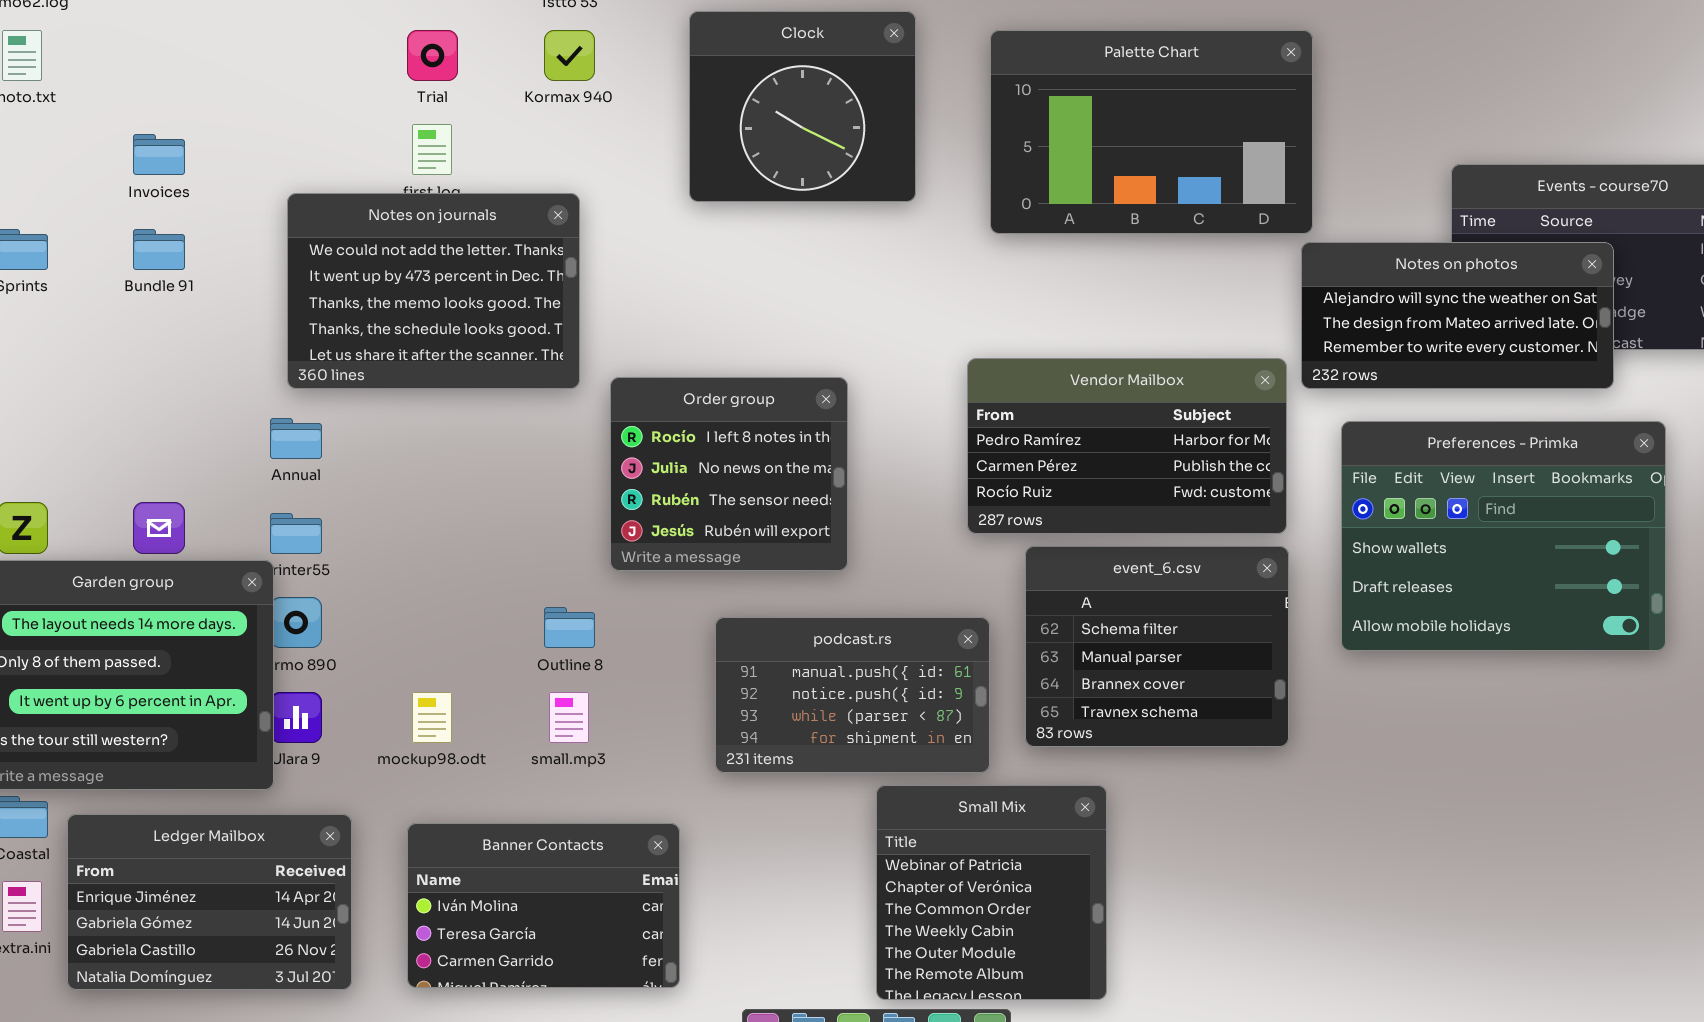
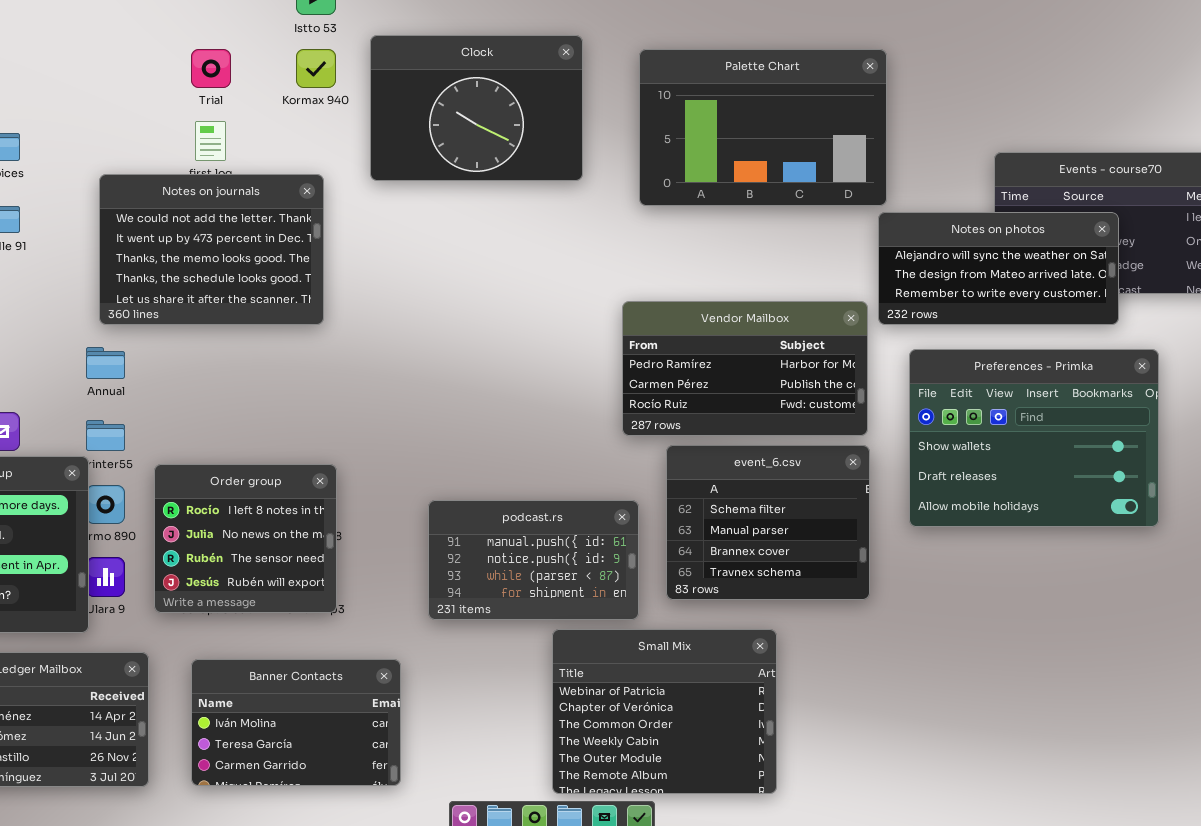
Clock: [689,11,916,202] -> [370,35,583,181], resized
Order group: [610,377,848,571] -> [154,464,337,613], moved
Small Mix: [876,785,1107,1000] -> [552,629,777,794], resized

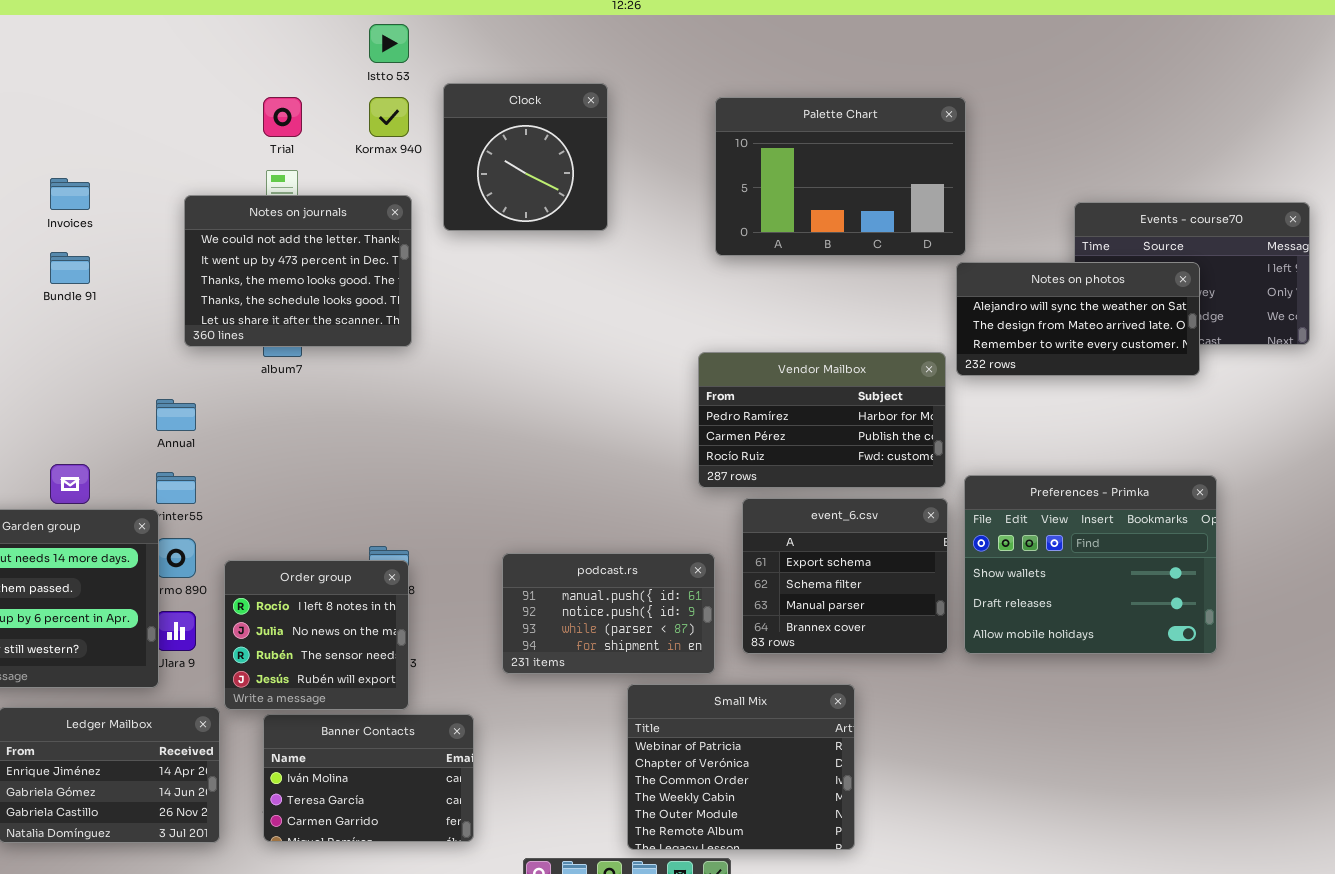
Clock: [370,35,583,181] -> [443,83,608,231], resized
Notes on journals: [99,174,324,325] -> [184,195,412,347], moved
Preferences - Primka: [909,349,1159,527] -> [964,475,1217,654], moved
event_6.csv: [666,445,870,600] -> [742,498,948,654], scrolled up 1 row
Order group: [154,464,337,613] -> [224,560,409,710], moved

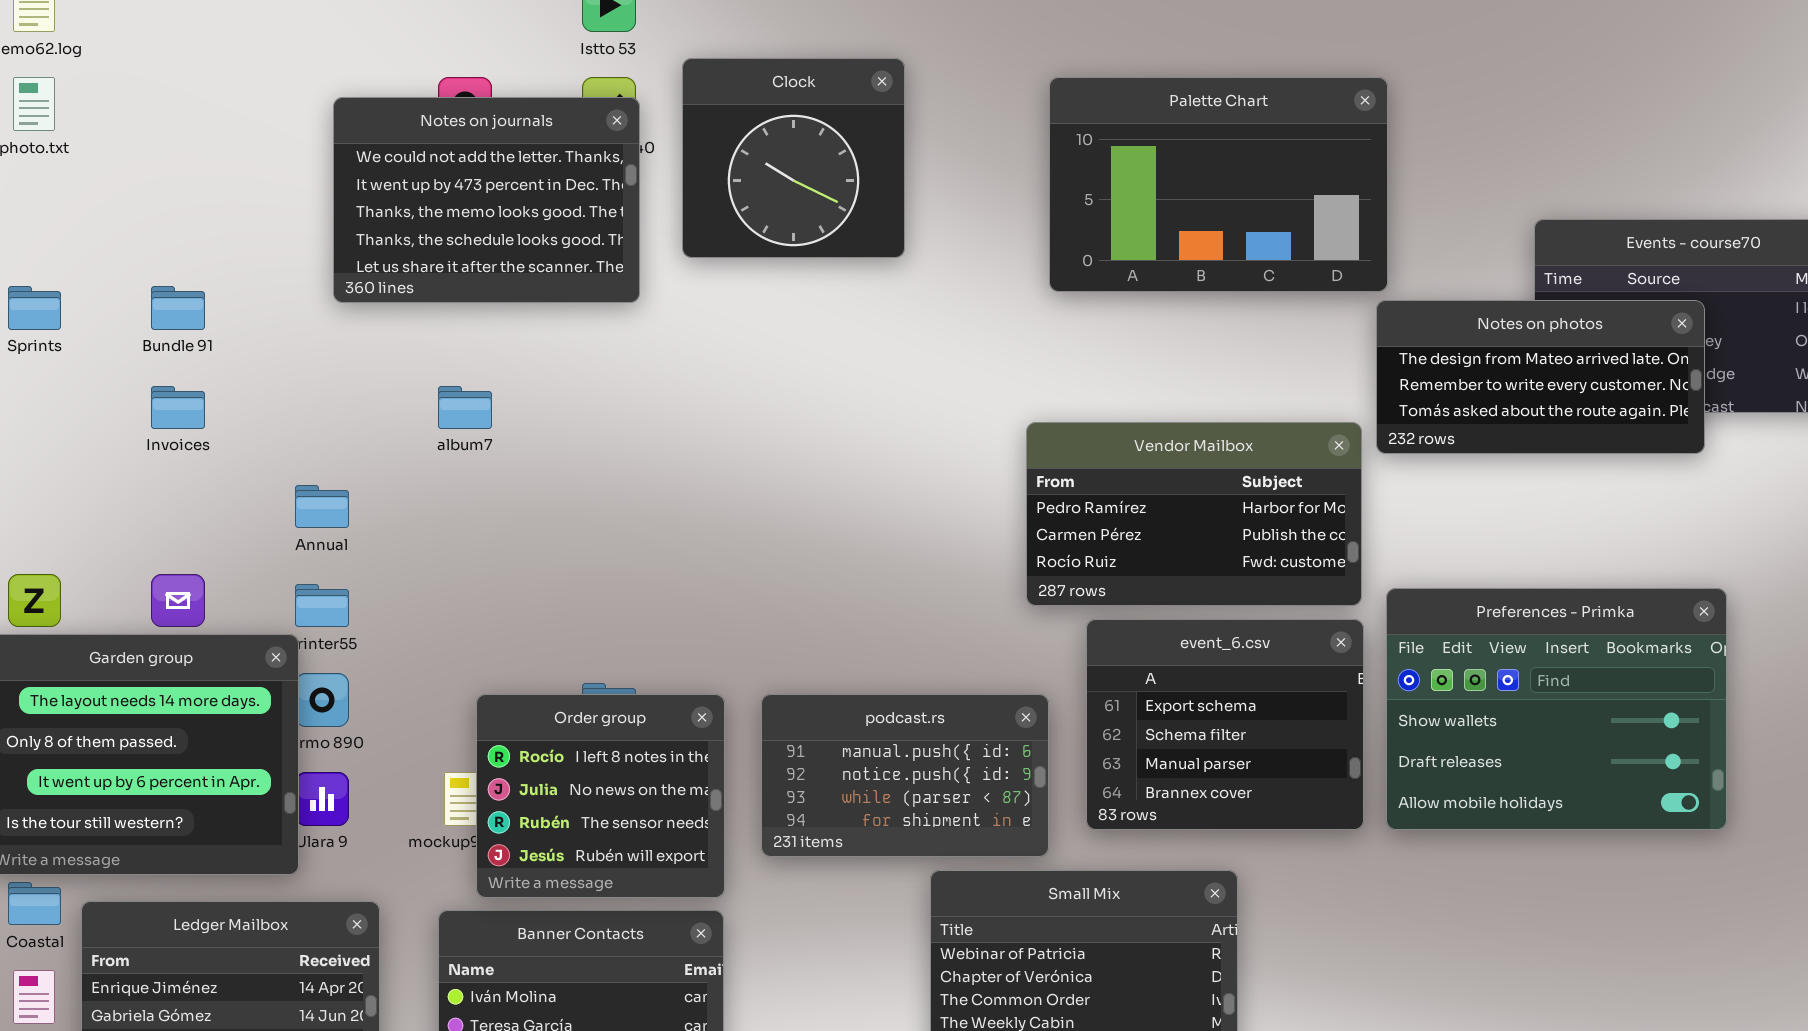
Invoices: [50,178,90,210] -> [151,386,205,429], moved
Notes on journals: [184,195,412,347] -> [333,97,640,303], moved
Notes on photos: [956,262,1200,376] -> [1376,300,1705,454], scrolled down 1 row
Order group: [224,560,409,710] -> [476,694,725,898], moved

